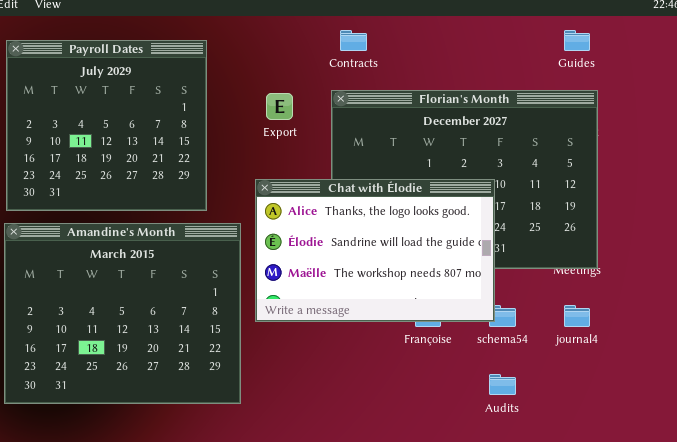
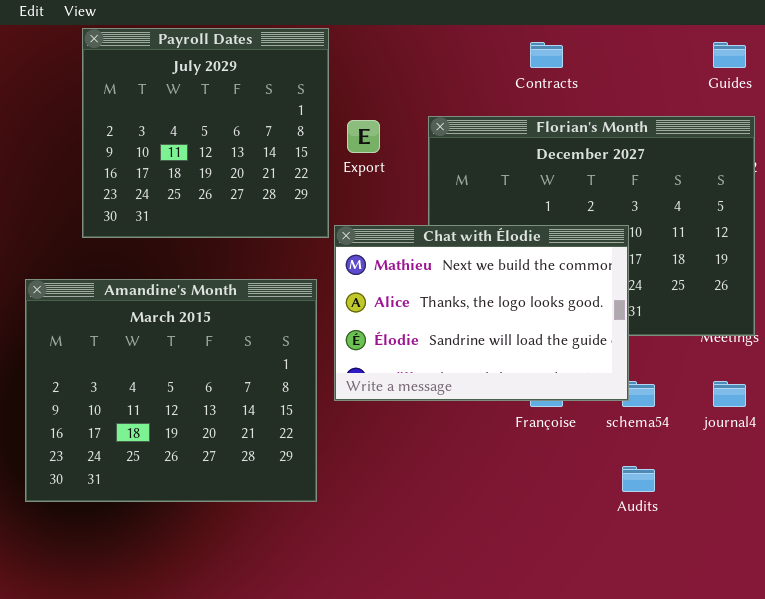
Contracts: [340,30,367,51] -> [530,42,563,68], moved
Payroll Dates: [6,40,207,211] -> [82,28,329,238], moved
Chat with Élodie: [255,179,495,322] -> [334,225,629,401], scrolled up 1 row

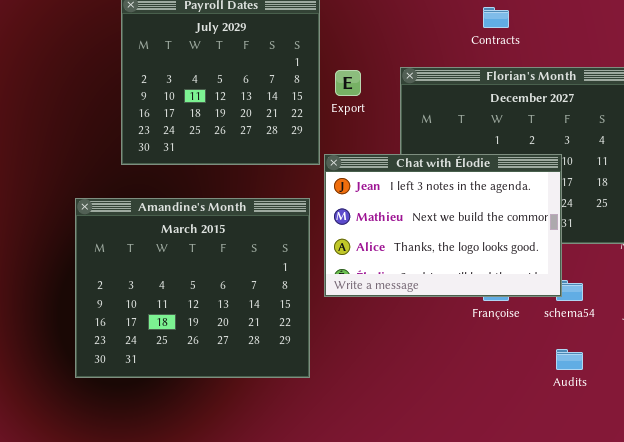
Chat with Élodie: [334,225,629,401] -> [324,154,562,297], scrolled up 1 row

